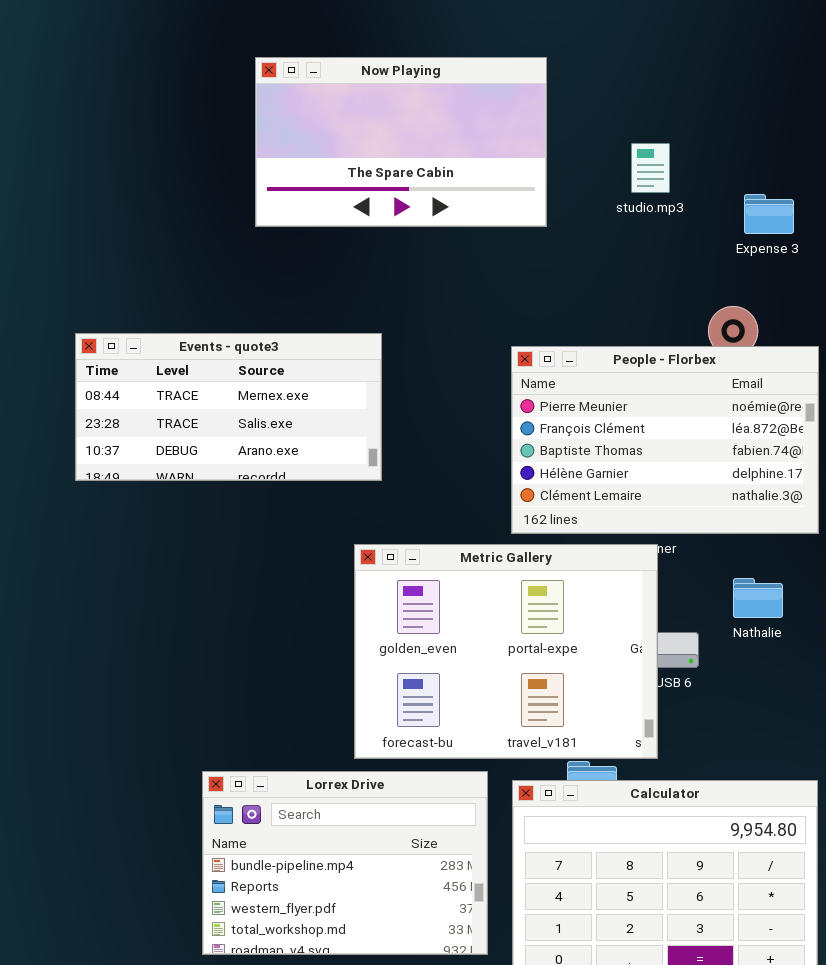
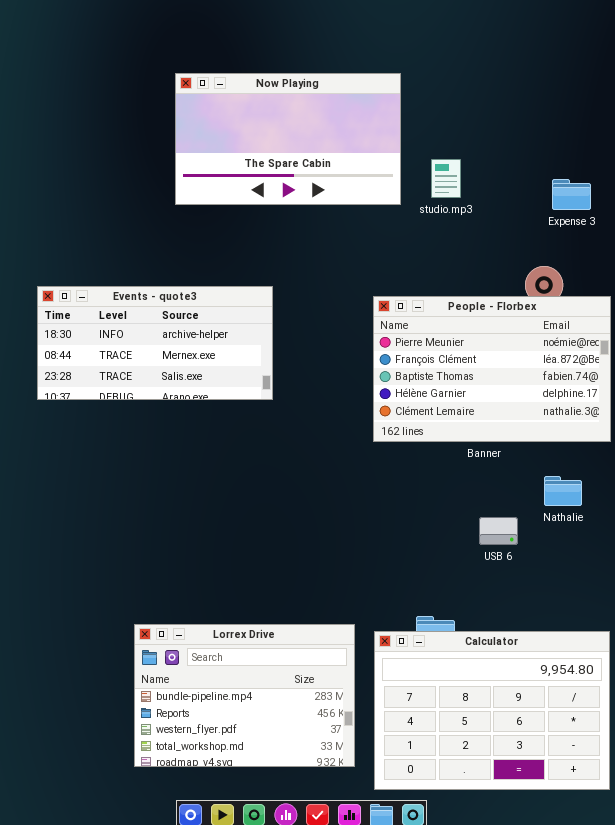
studio.mp3: [631,143,670,193] -> [431,159,461,198], moved
Events - quote3: [75,333,382,481] -> [37,286,273,400], scrolled up 1 row
Metric Gallery: [354,544,658,759] -> none, closed

